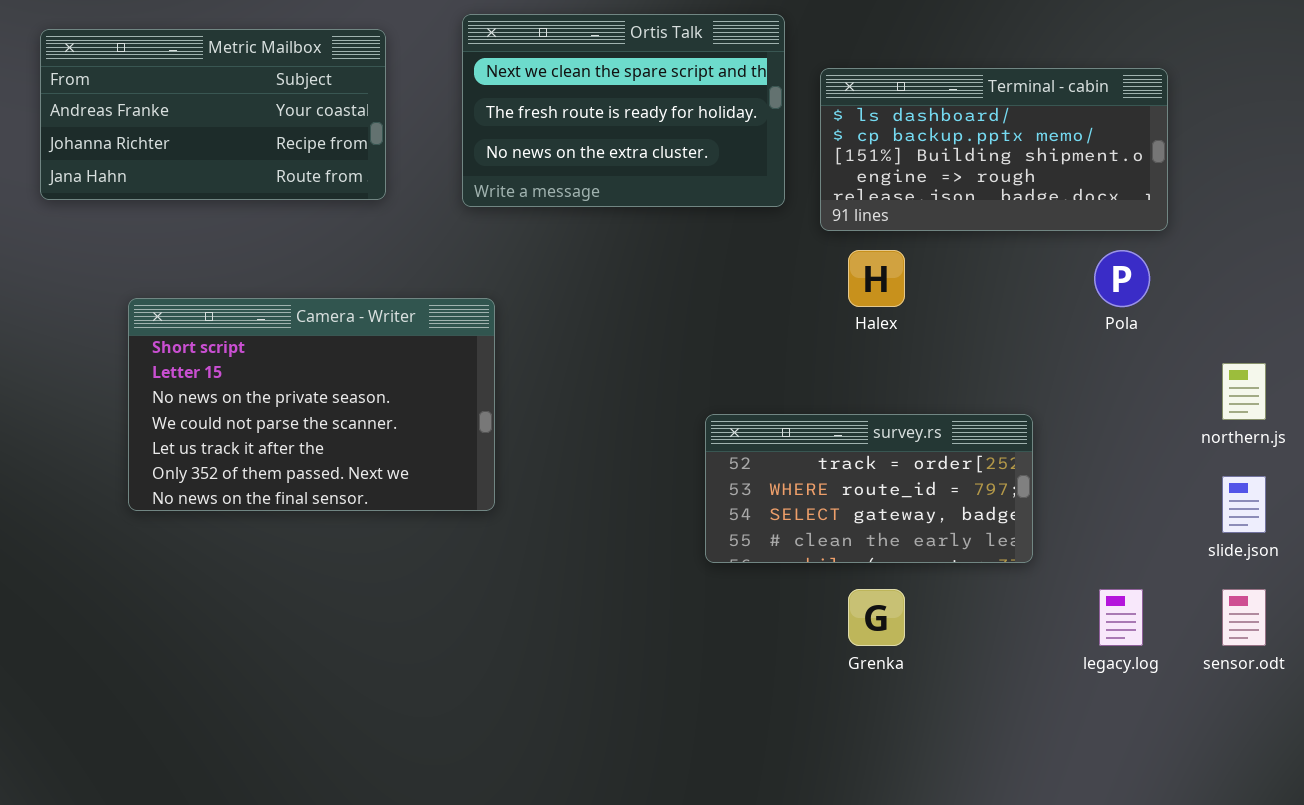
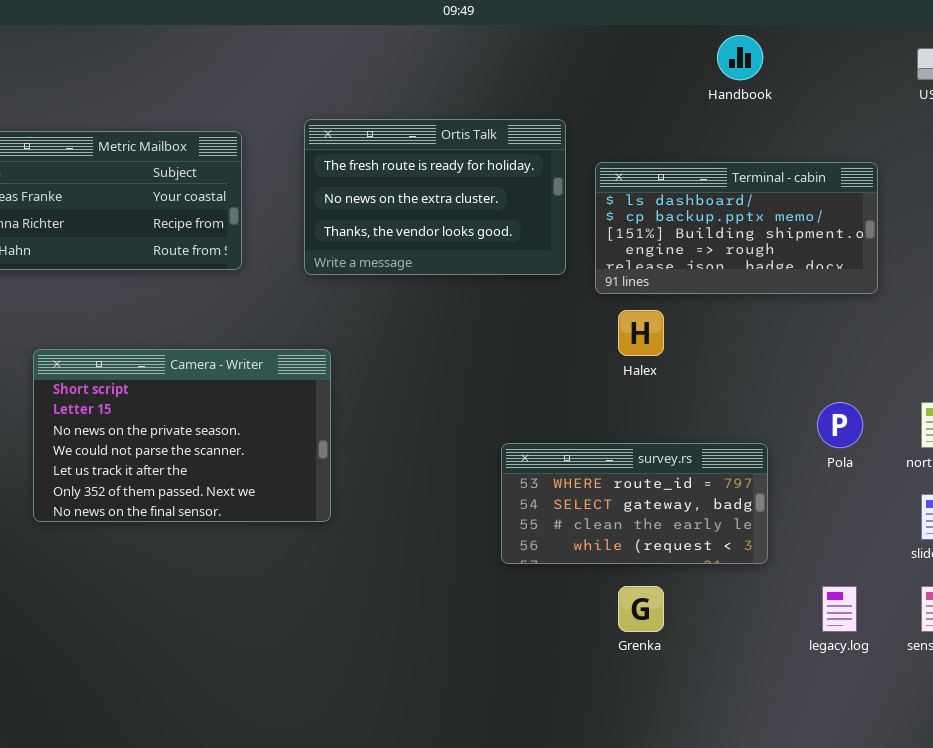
Ortis Talk: [462,14,785,207] -> [304,119,566,275], scrolled down 1 row
Pola: [1094,250,1150,307] -> [817,402,863,448], moved
survey.rs: [705,414,1033,563] -> [501,443,768,564], scrolled down 1 row

